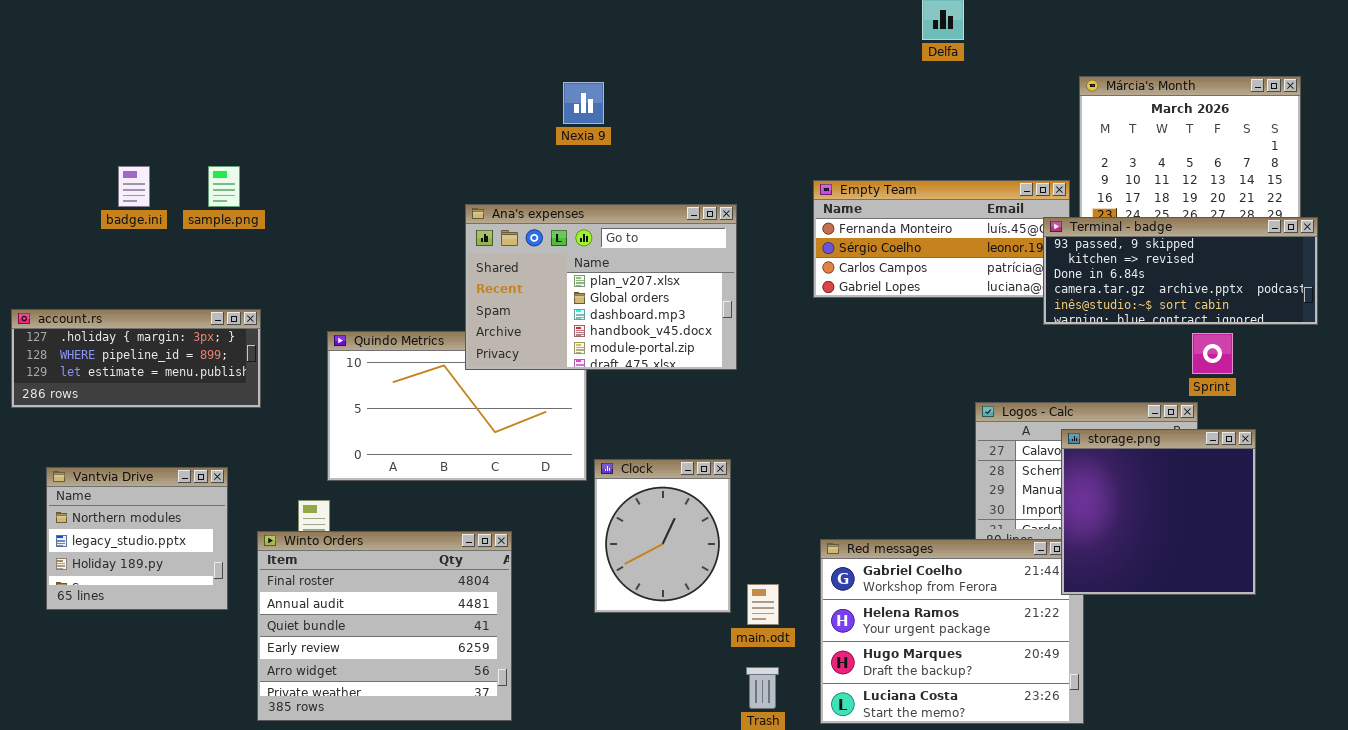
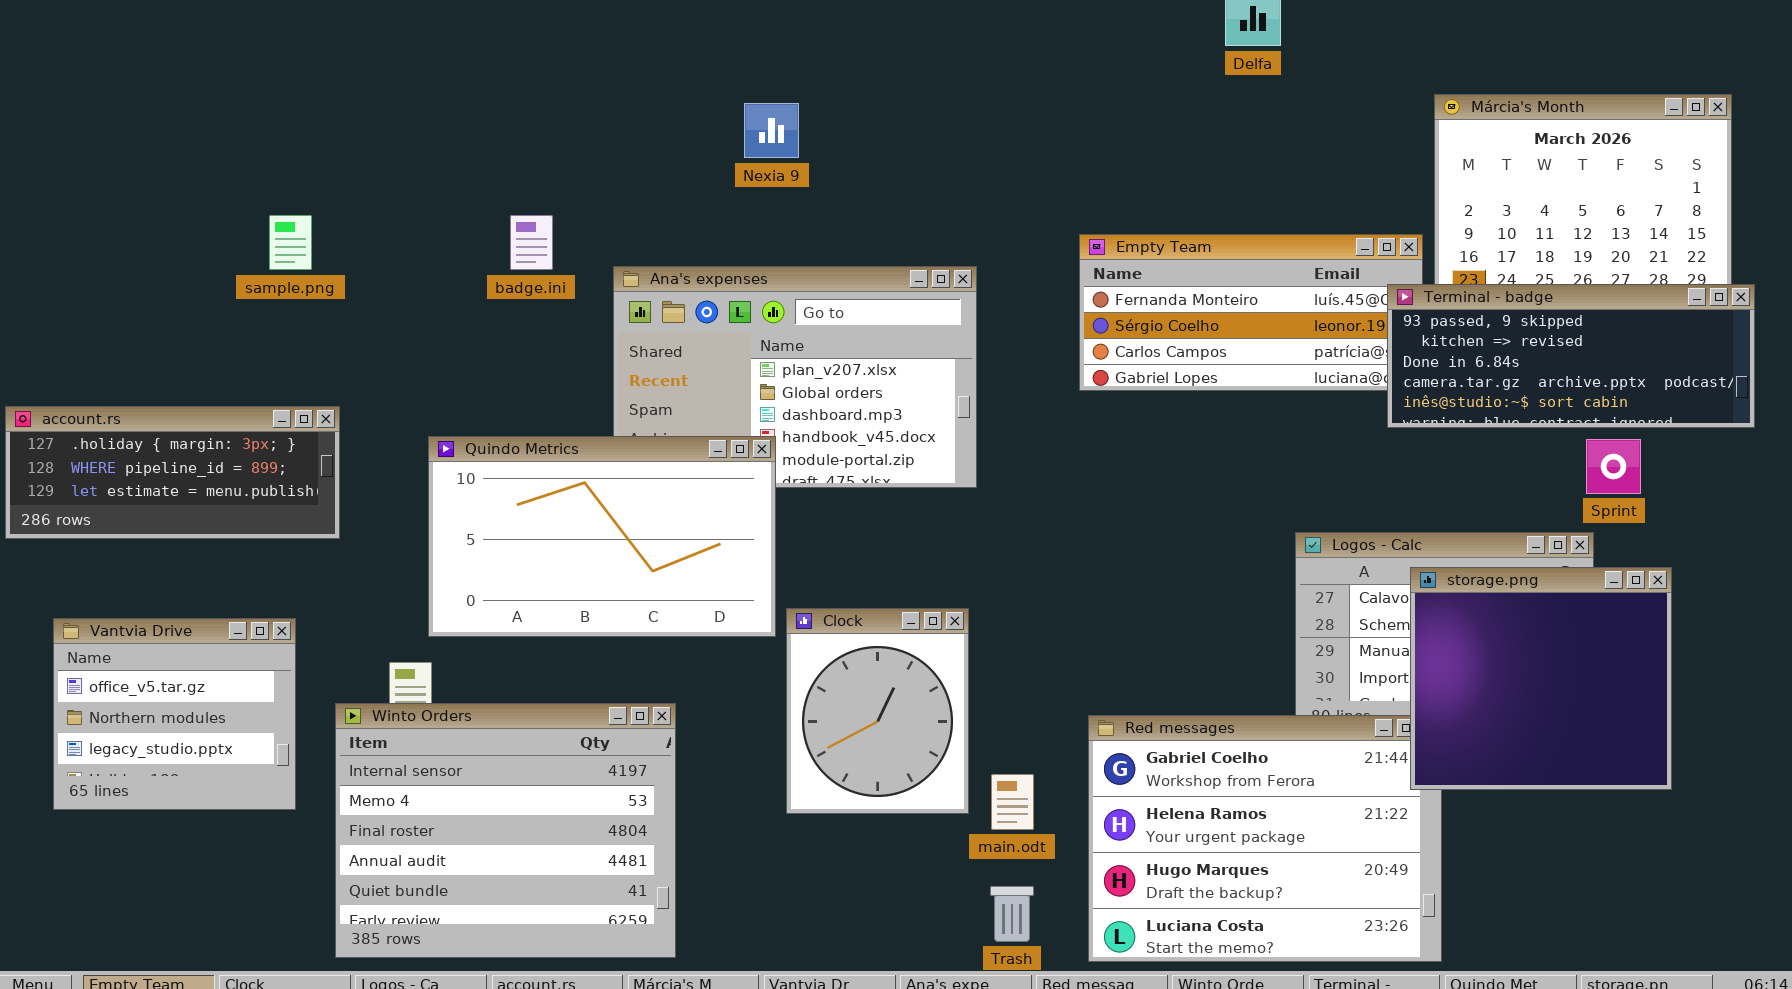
badge.ini: [118,166,150,207] -> [510,215,553,270], moved
Quindo Metrics: [327,331,587,481] -> [428,436,776,637], raised
Vantvia Drive: [46,467,228,610] -> [53,618,296,810], scrolled up 1 row
Winto Orders: [257,531,512,721] -> [335,703,676,958], scrolled up 2 rows

